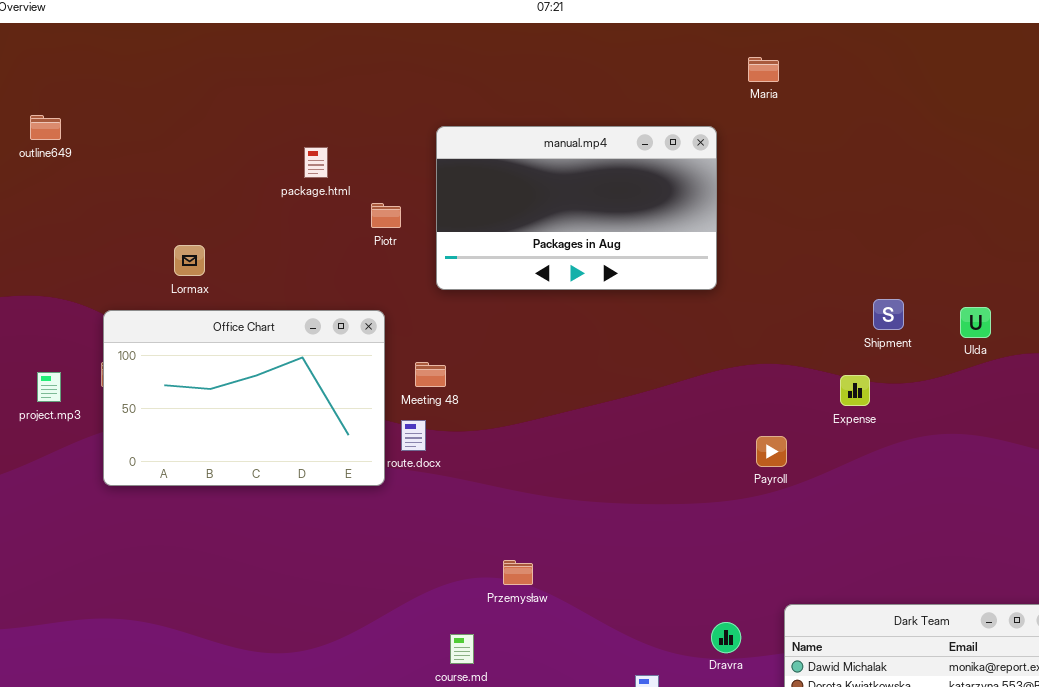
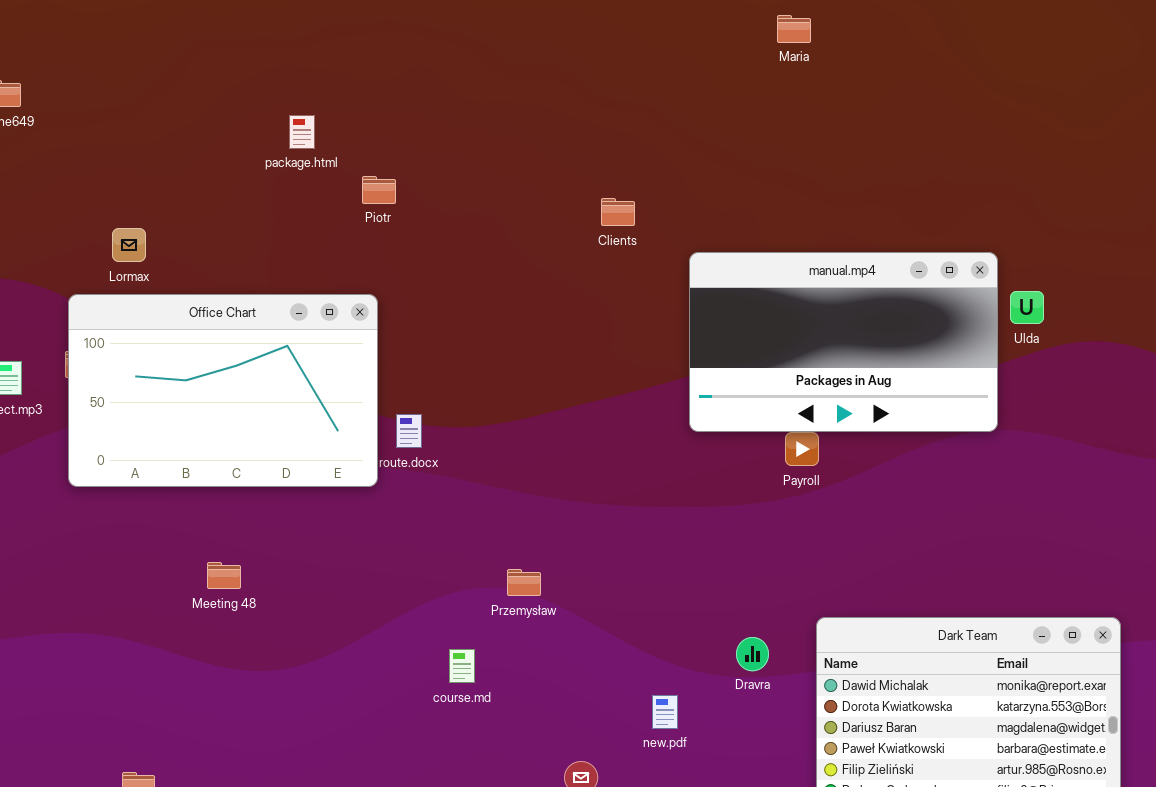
manual.mp4: [436,126,717,290] -> [689,252,998,432], moved
Lormax: [174,245,205,276] -> [112,228,146,262], moved
Meeting 48: [415,362,446,387] -> [207,562,241,589], moved

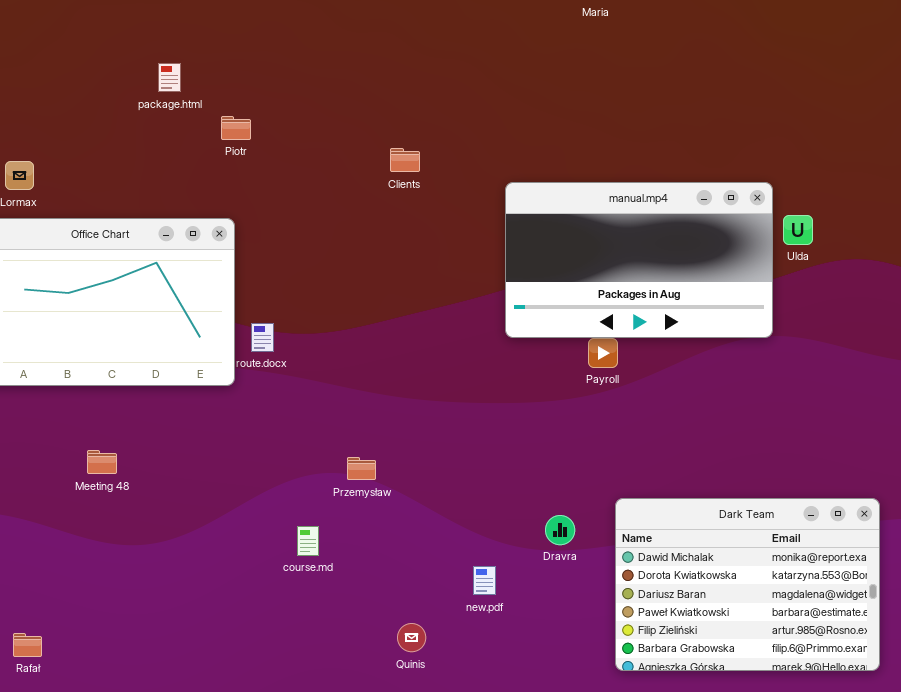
Clients: [601,198,635,226] -> [390,148,420,172], moved

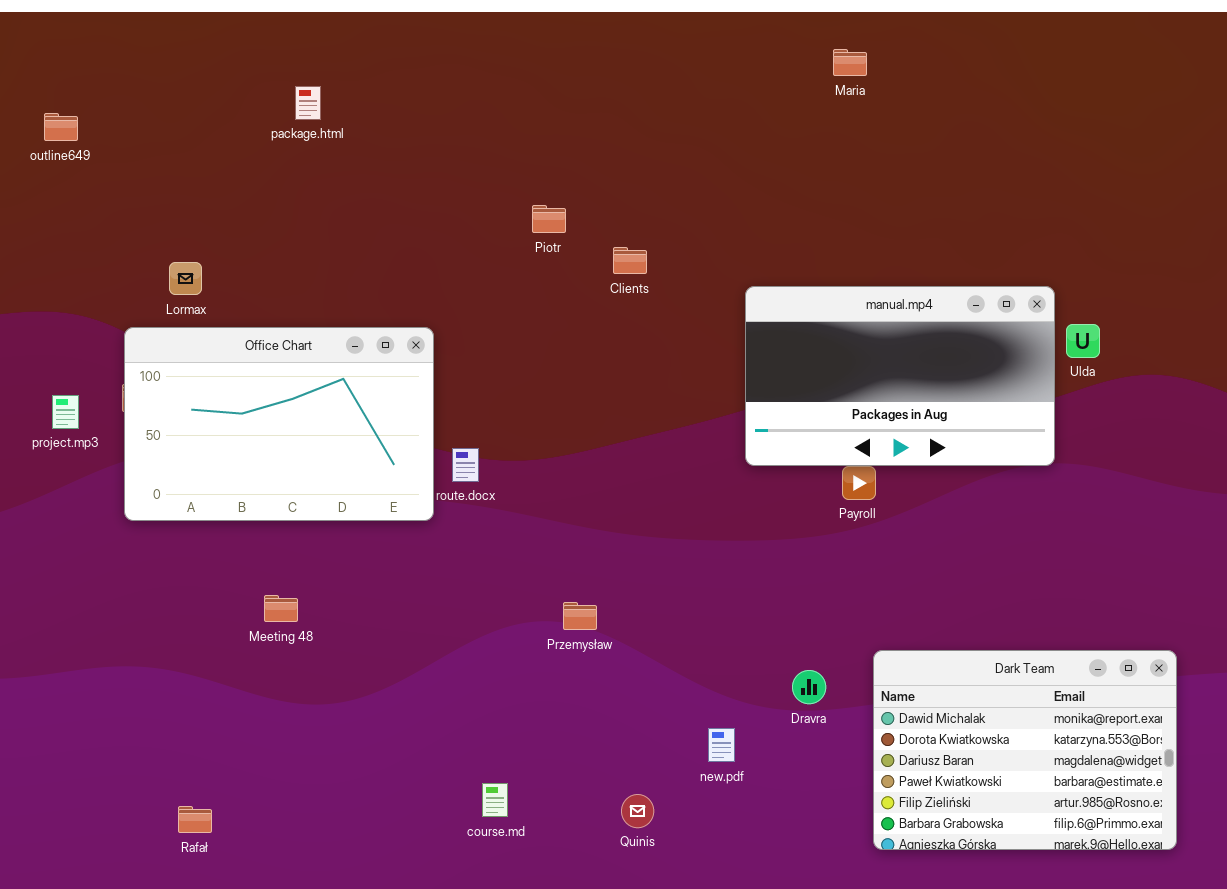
package.html: [158,63,181,92] -> [295,86,321,120], moved
Piotr: [221,116,251,140] -> [532,205,566,233], moved
course.md: [297,526,319,556] -> [482,783,508,817], moved

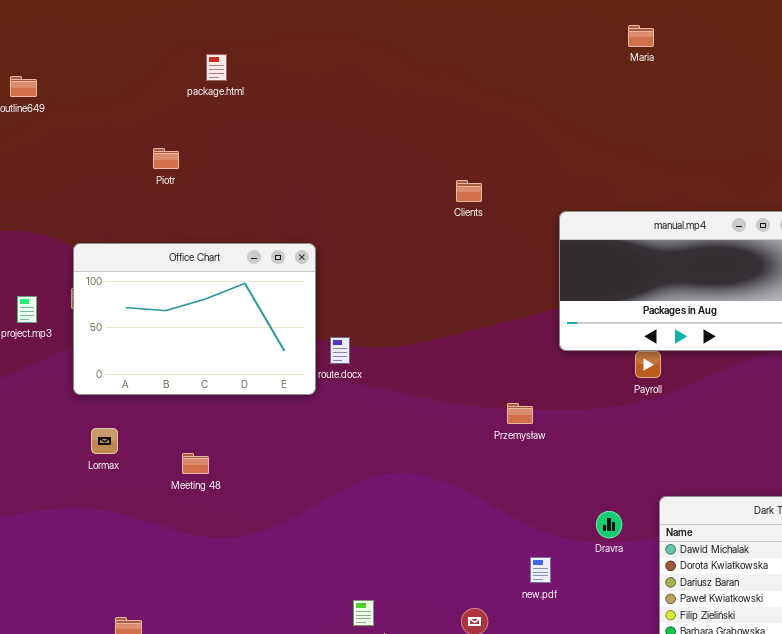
Piotr: [532,205,566,233] -> [153,148,179,169], moved
Lormax: [169,262,202,295] -> [91,428,118,454], moved
Przemysław: [563,602,597,630] -> [507,403,533,424], moved

